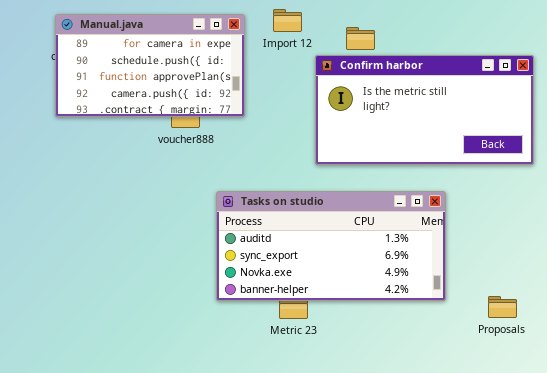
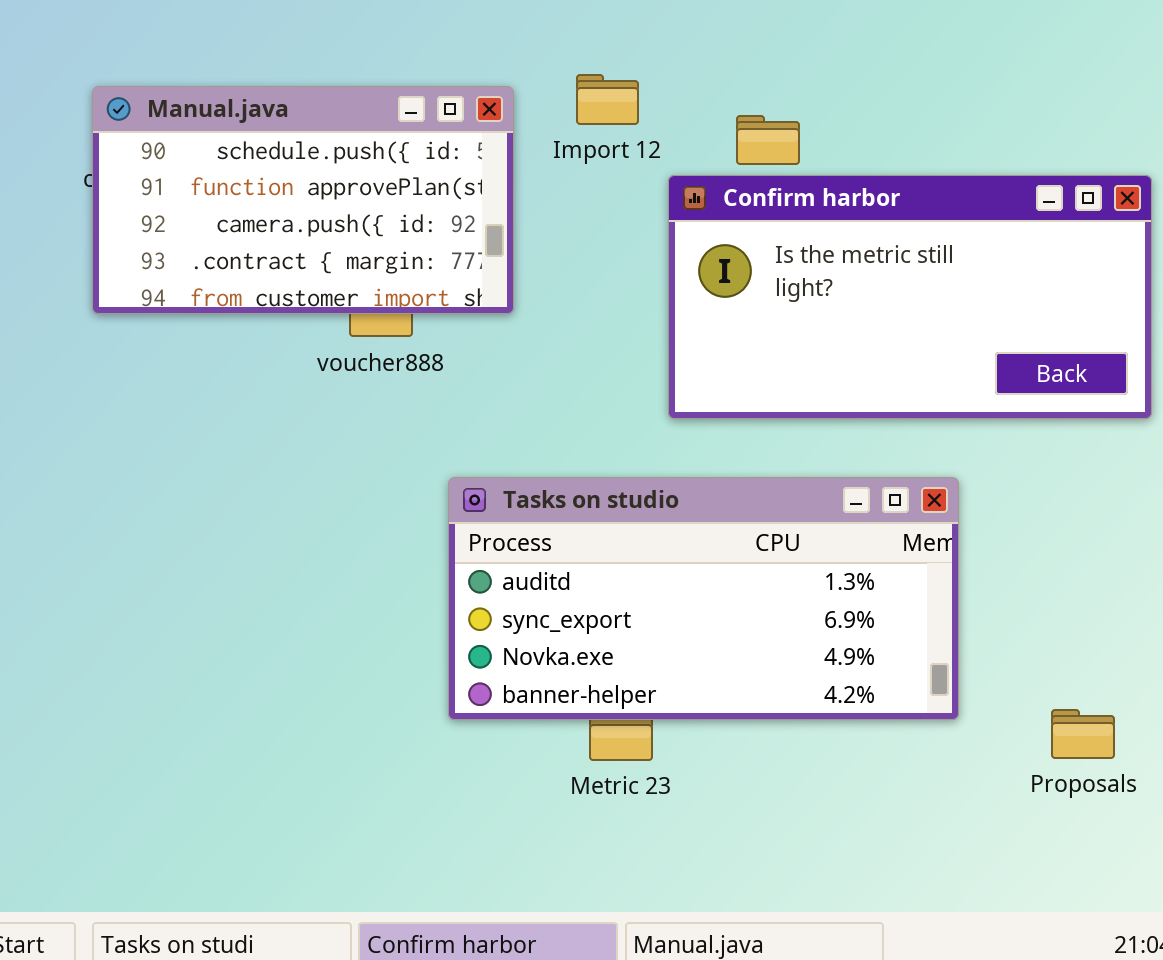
Manual.java: [55,14,245,117] -> [92,86,514,314], scrolled down 1 row

